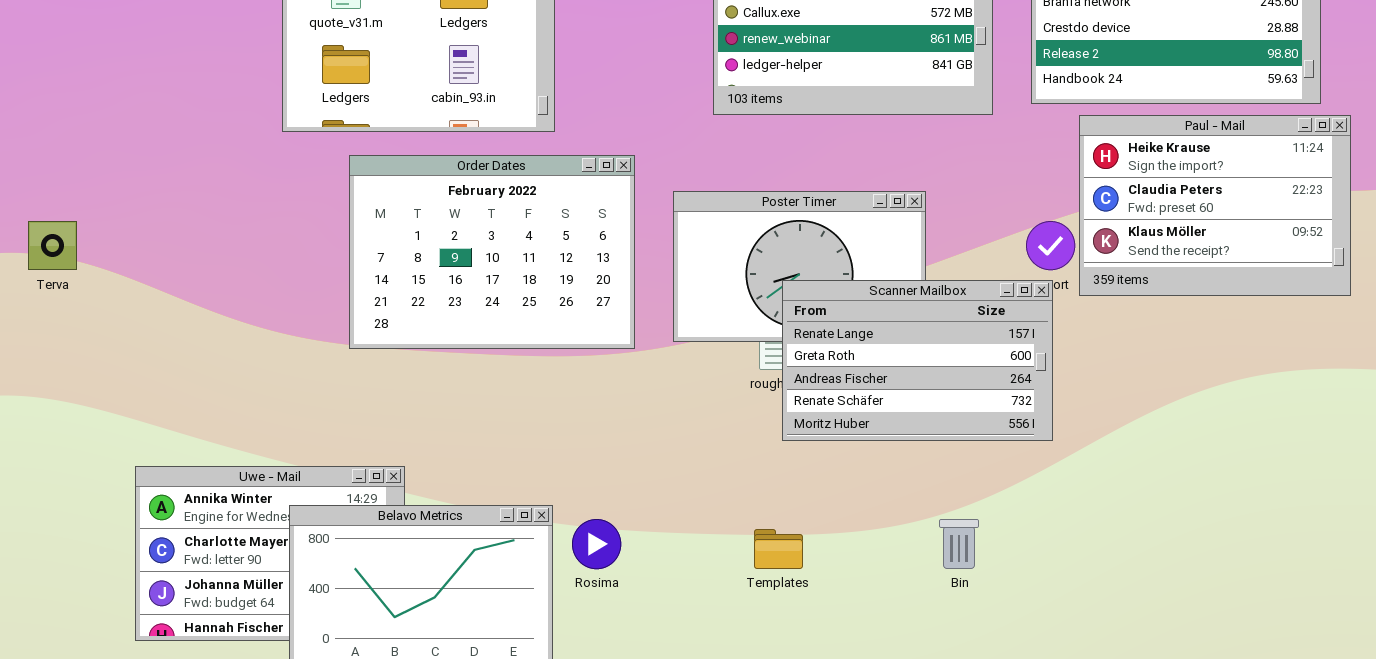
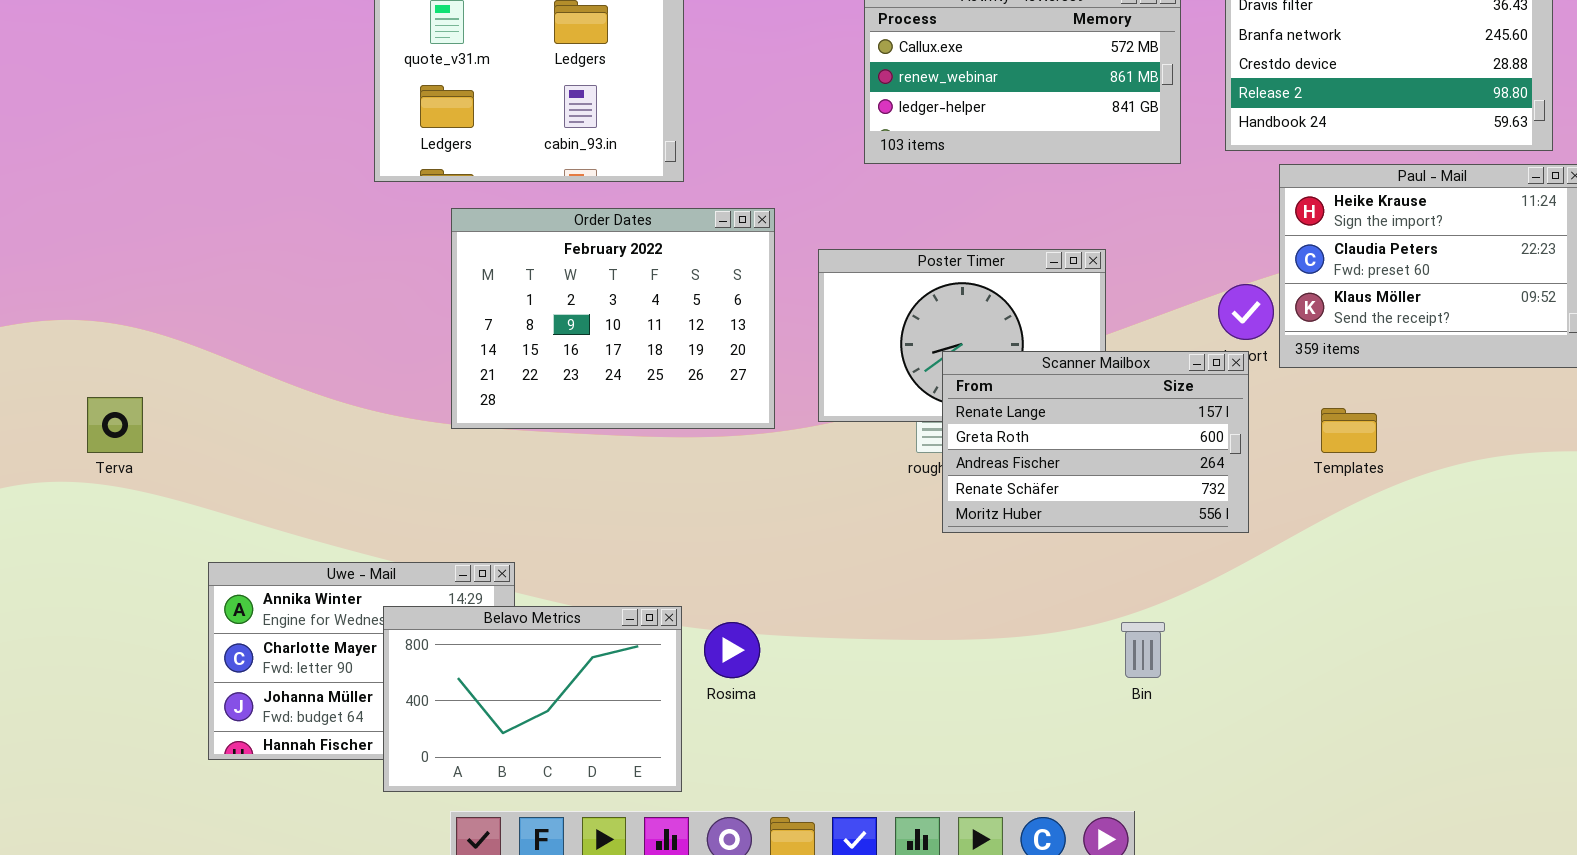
Terva: [28,221,77,270] -> [87,397,143,453], moved
Templates: [754,529,803,569] -> [1321,408,1377,453], moved

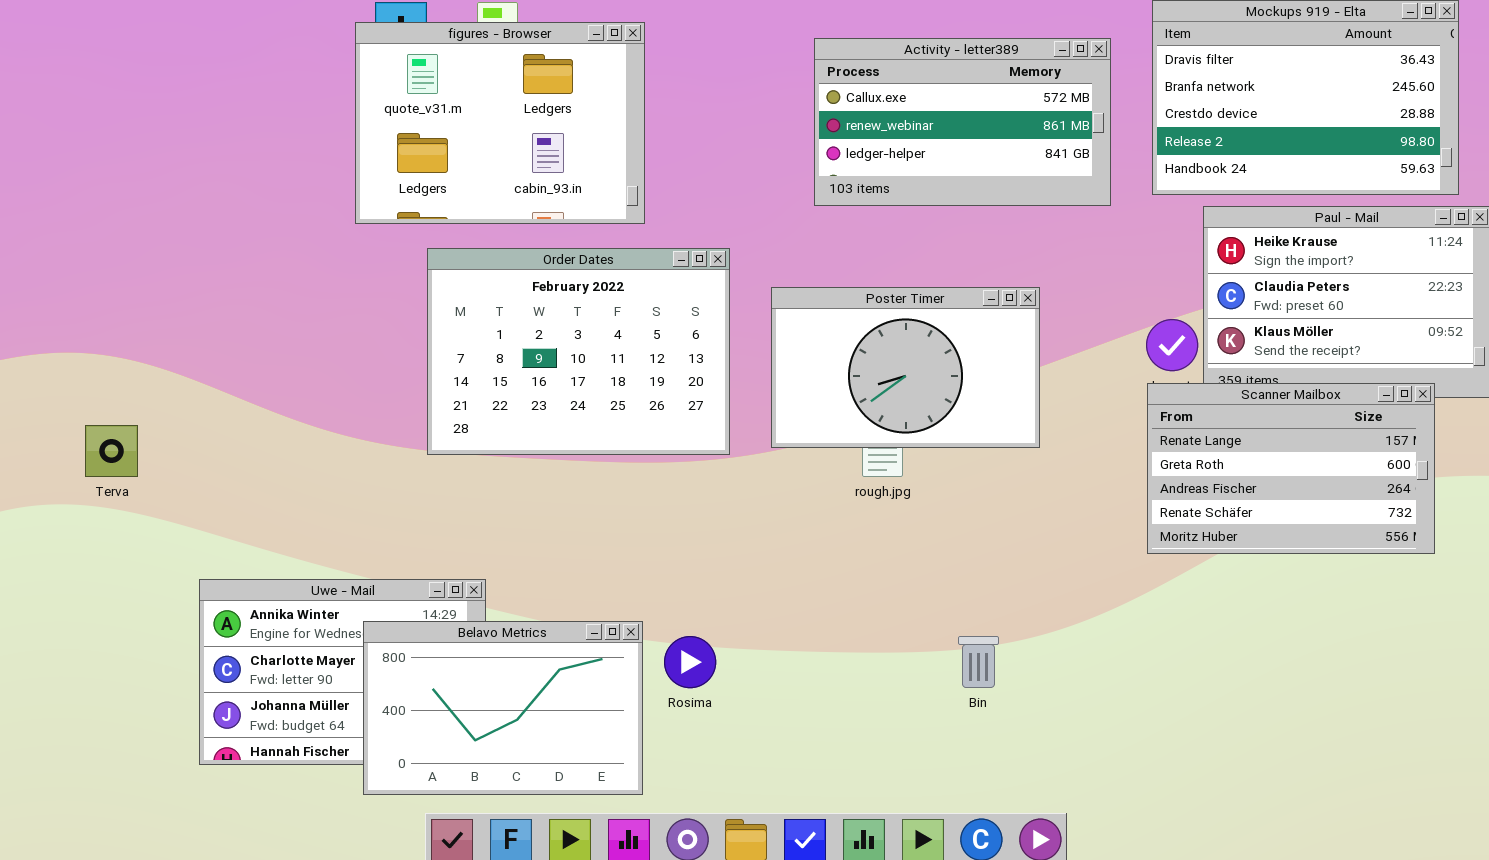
Scanner Mailbox: [942,351,1249,533] -> [1147,383,1435,554], moved
Bin: [1121,622,1165,678] -> [958,636,999,688], moved

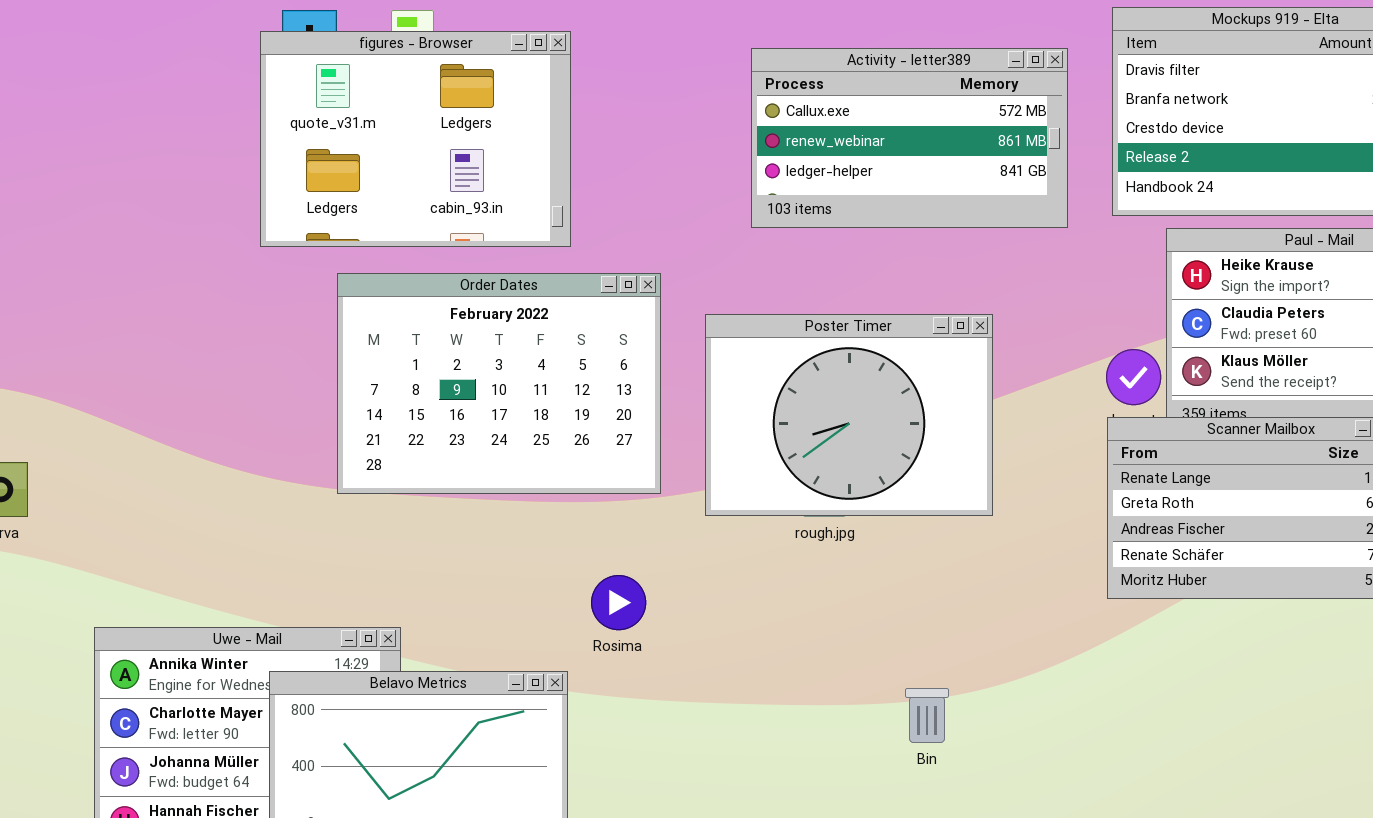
Poster Timer: [771,287,1040,448] -> [705,314,993,516], resized
Rosima: [664,636,716,688] -> [591,575,646,630], moved

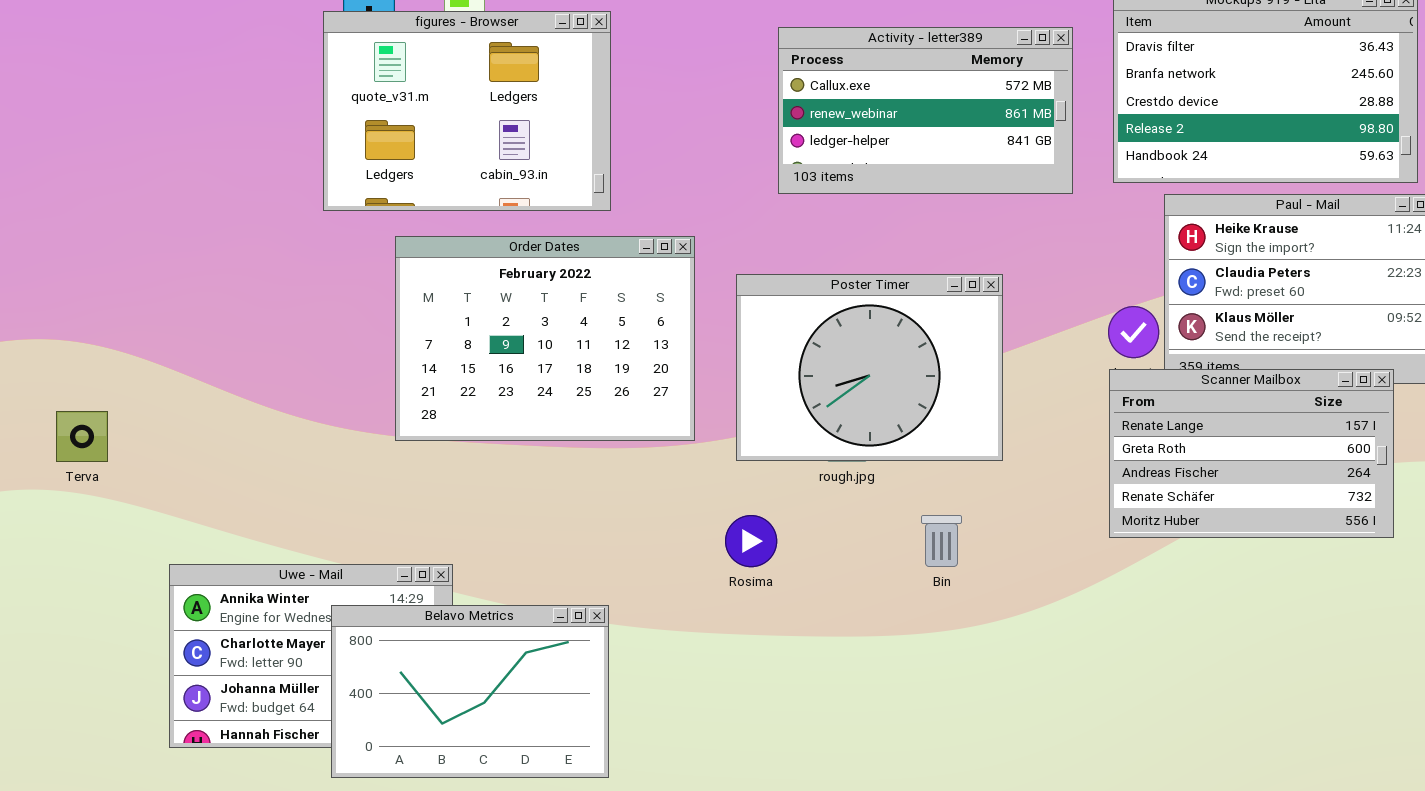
Rosima: [591,575,646,630] -> [725,515,777,567], moved
Bin: [905,688,949,743] -> [921,515,962,567], moved

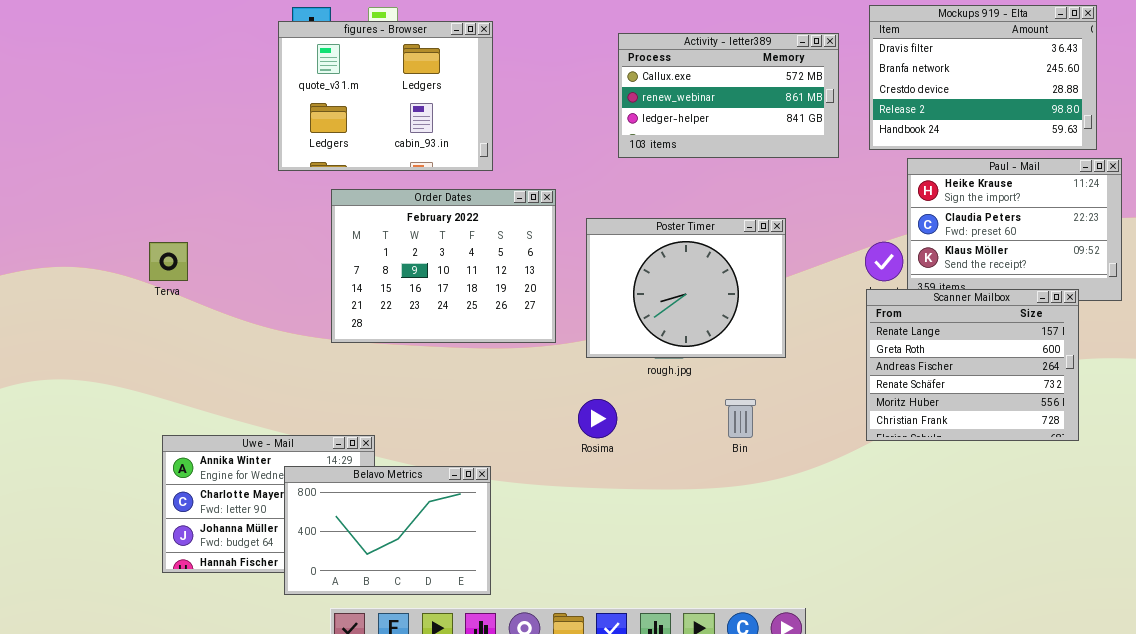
Scanner Mailbox: [1109,369,1394,538] -> [866,289,1079,441], resized
Terva: [56,411,108,462] -> [149,242,188,281], moved

